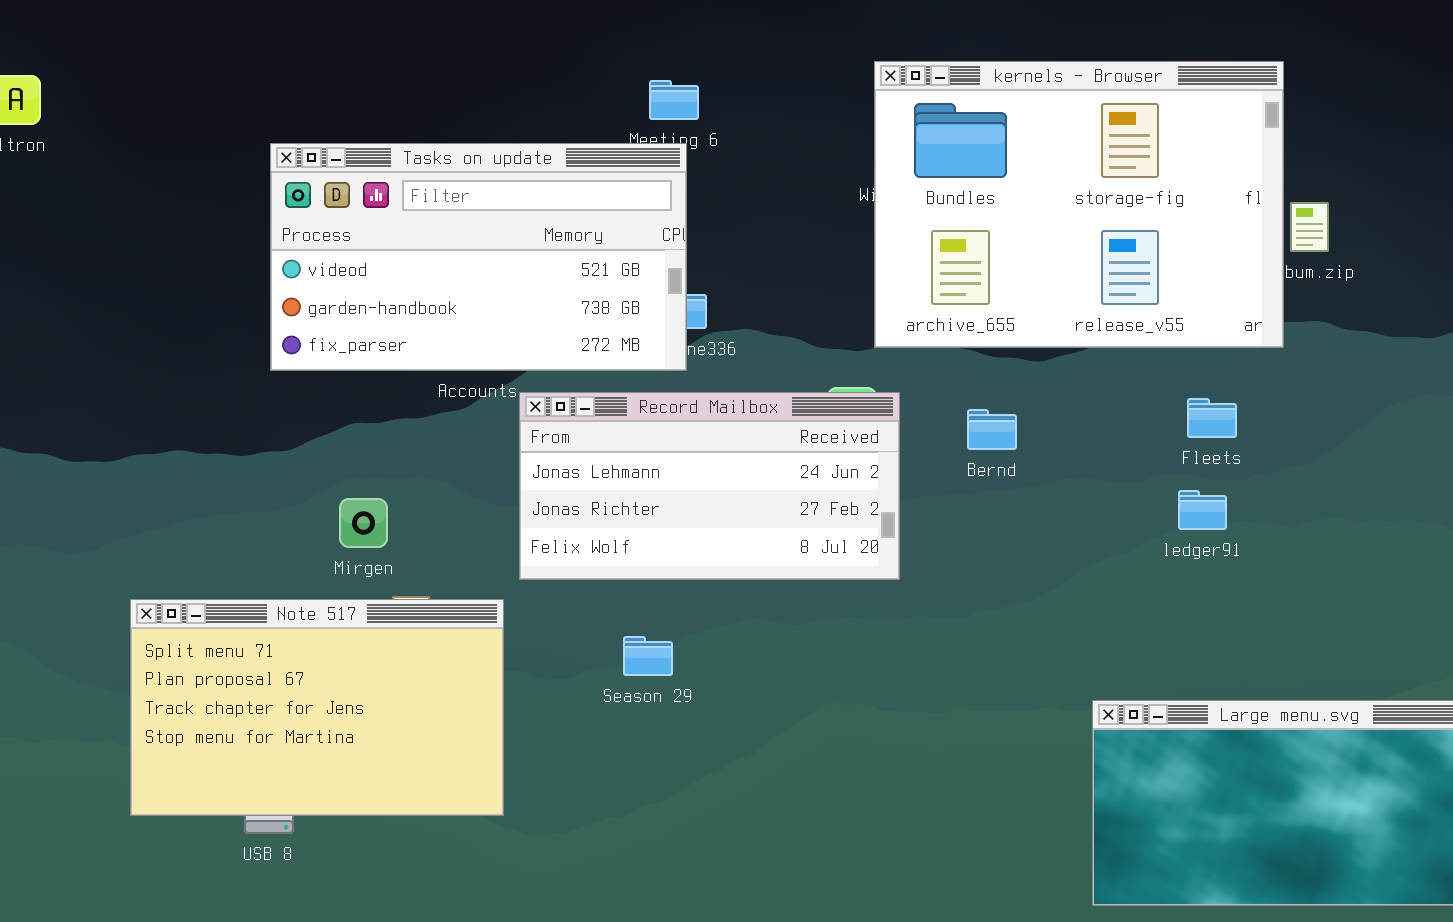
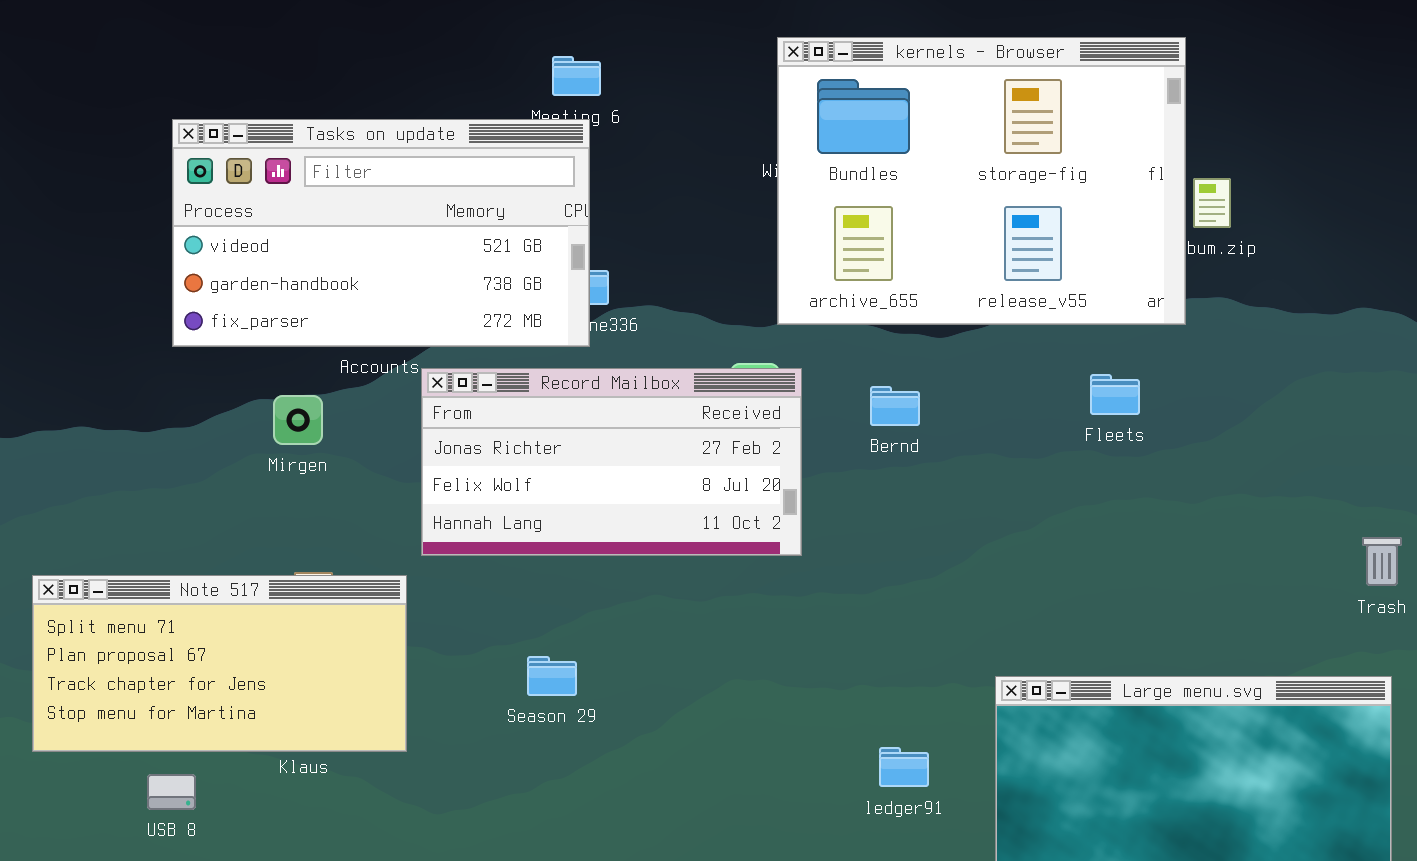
Record Mailbox: [519,392,900,580] -> [421,368,802,556], scrolled down 1 row
ledger91: [1178,490,1227,530] -> [879,747,929,787], moved
Mirgen: [339,498,388,548] -> [273,395,323,445], moved
Note 517: [130,599,504,816] -> [32,575,407,752], resized
Season 29: [623,636,673,676] -> [527,656,577,696], moved

